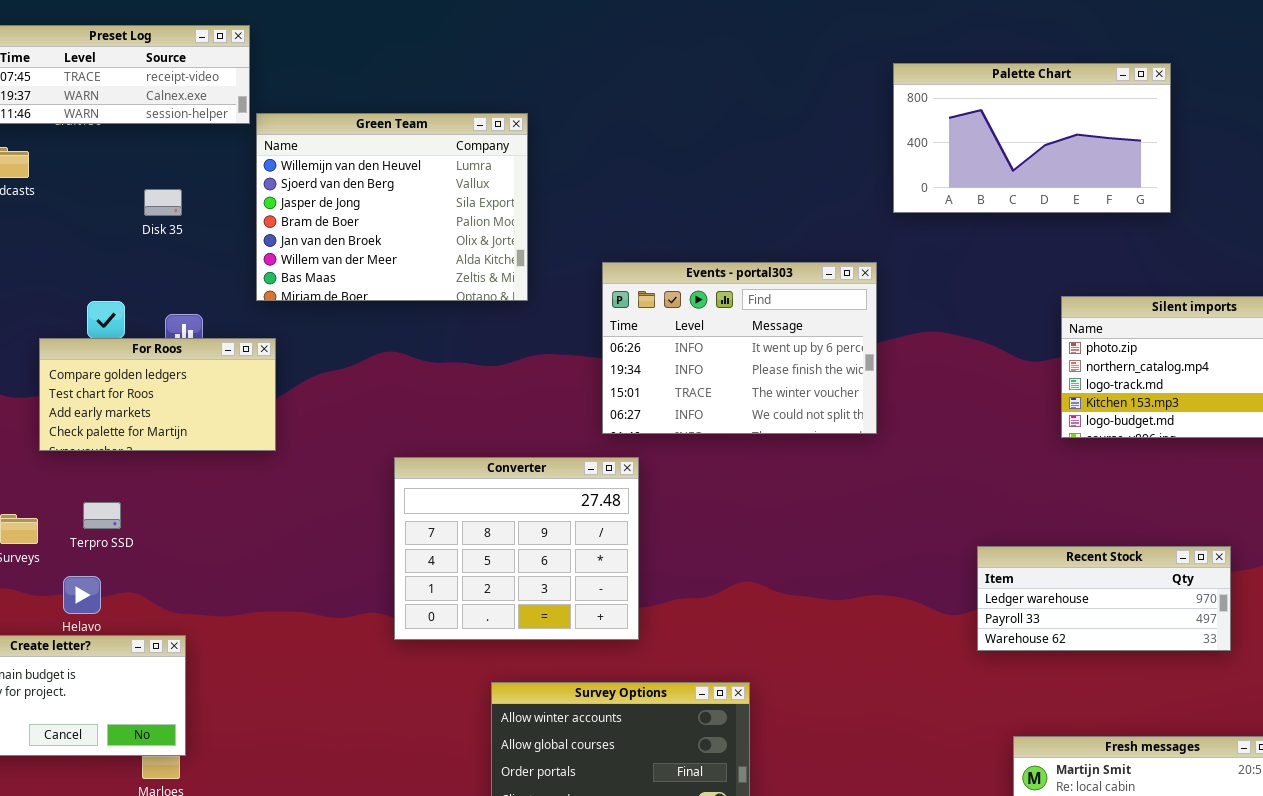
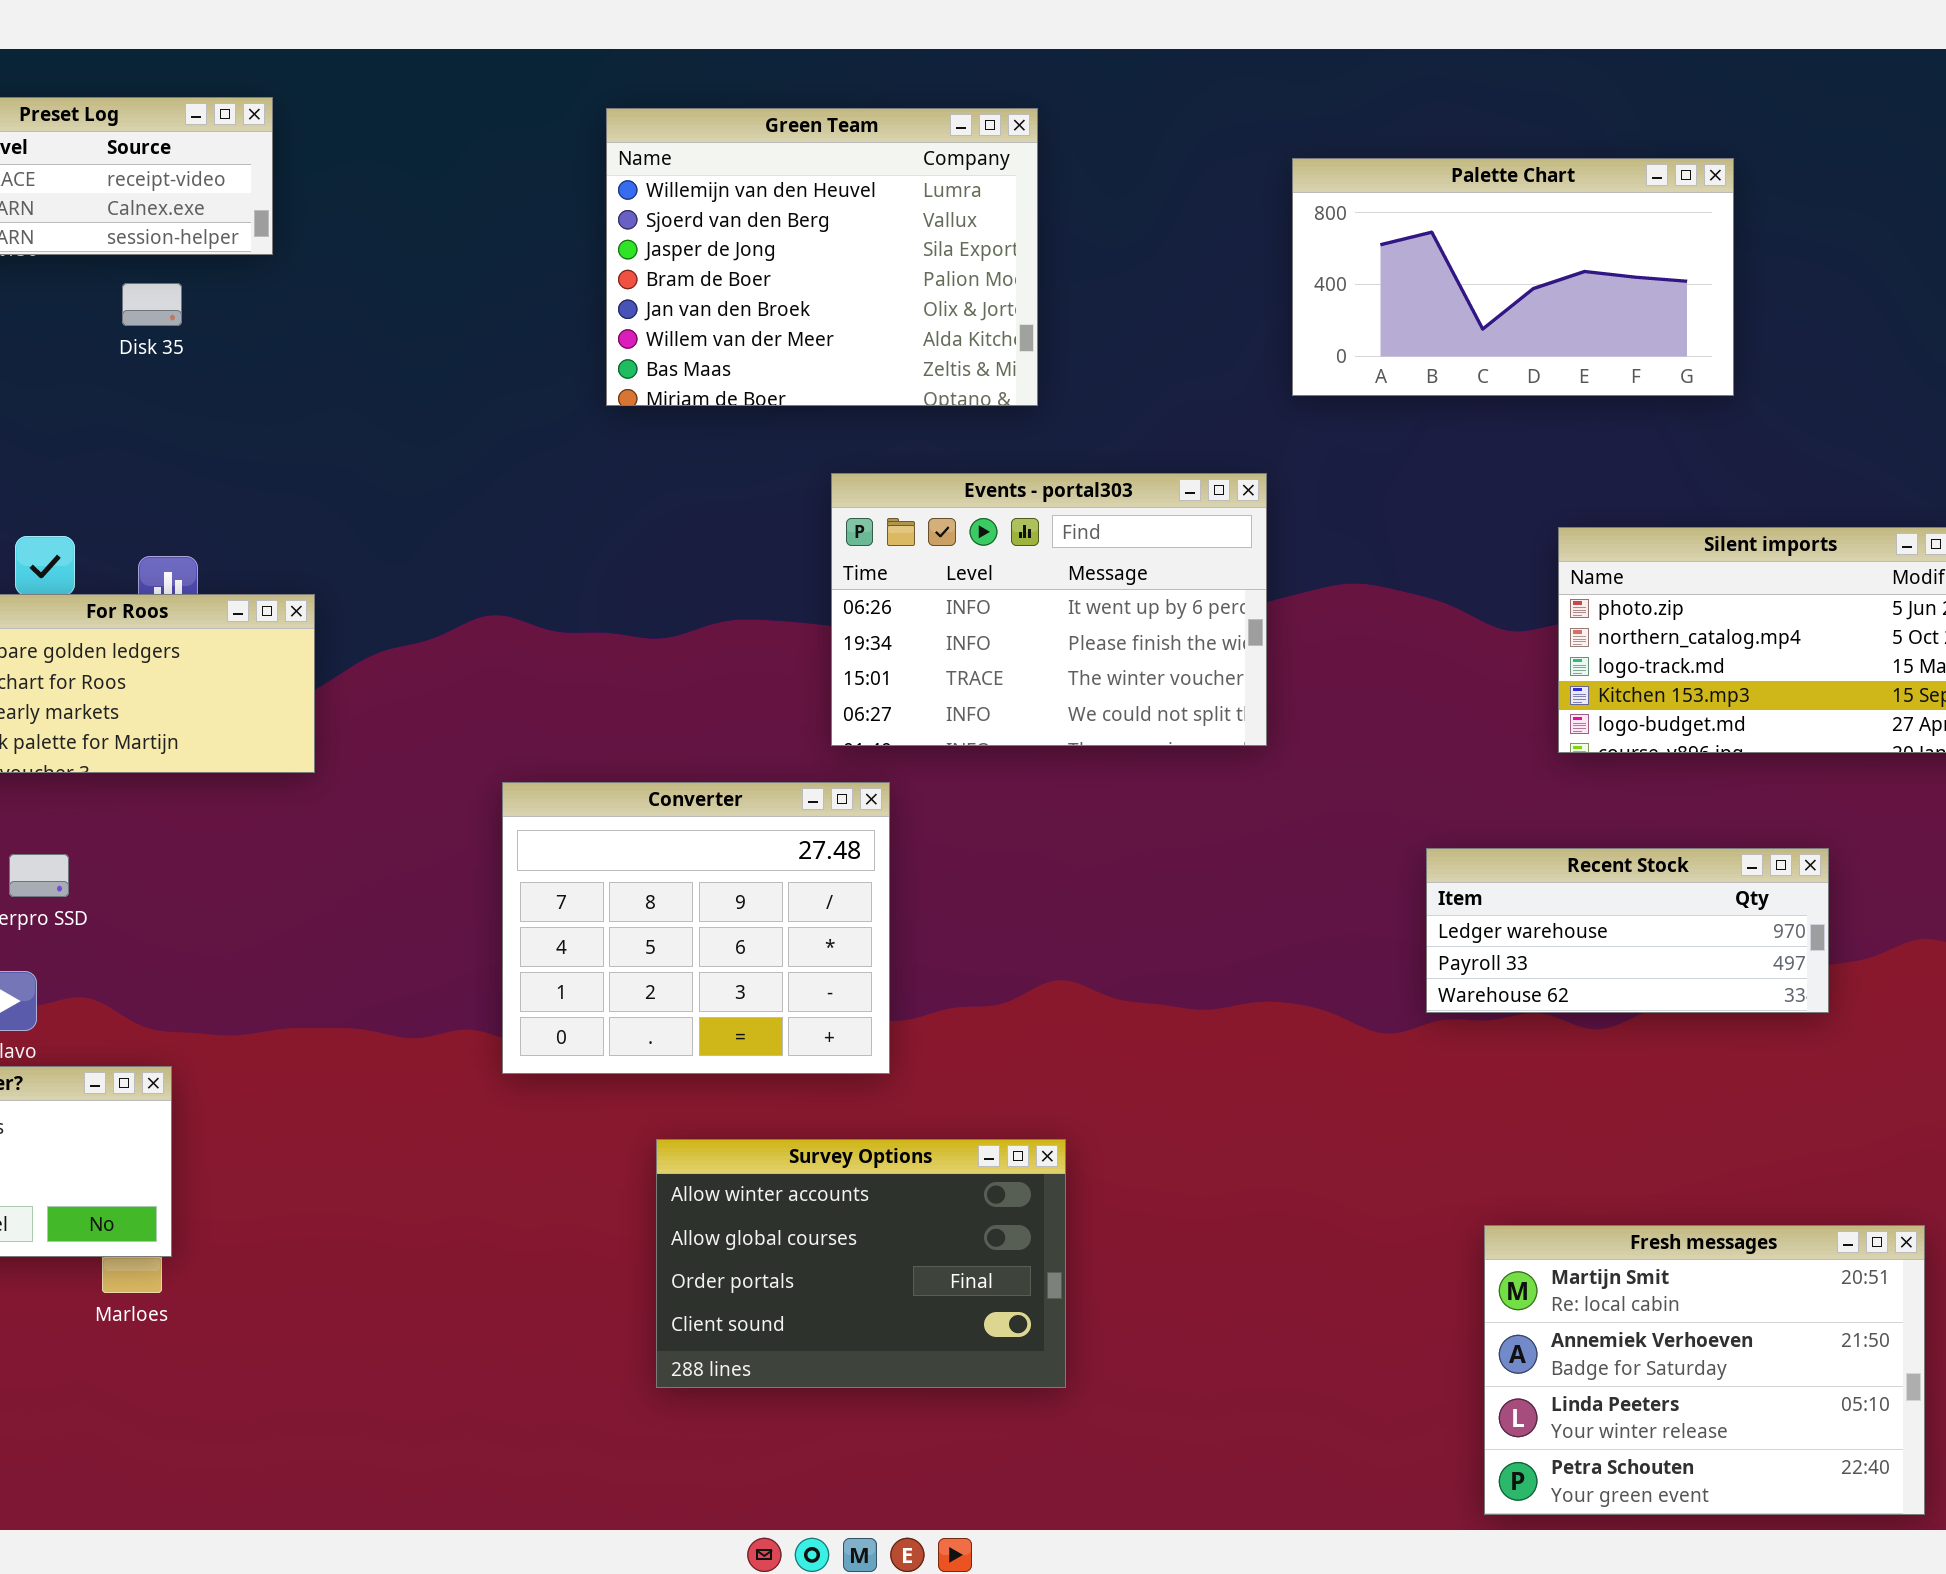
Green Team: [256,113,528,301] -> [606,108,1038,406], moved
Disk 35: [144,189,182,216] -> [122,283,182,326], moved
Recent Stock: [977,546,1231,651] -> [1426,848,1829,1013], moved

